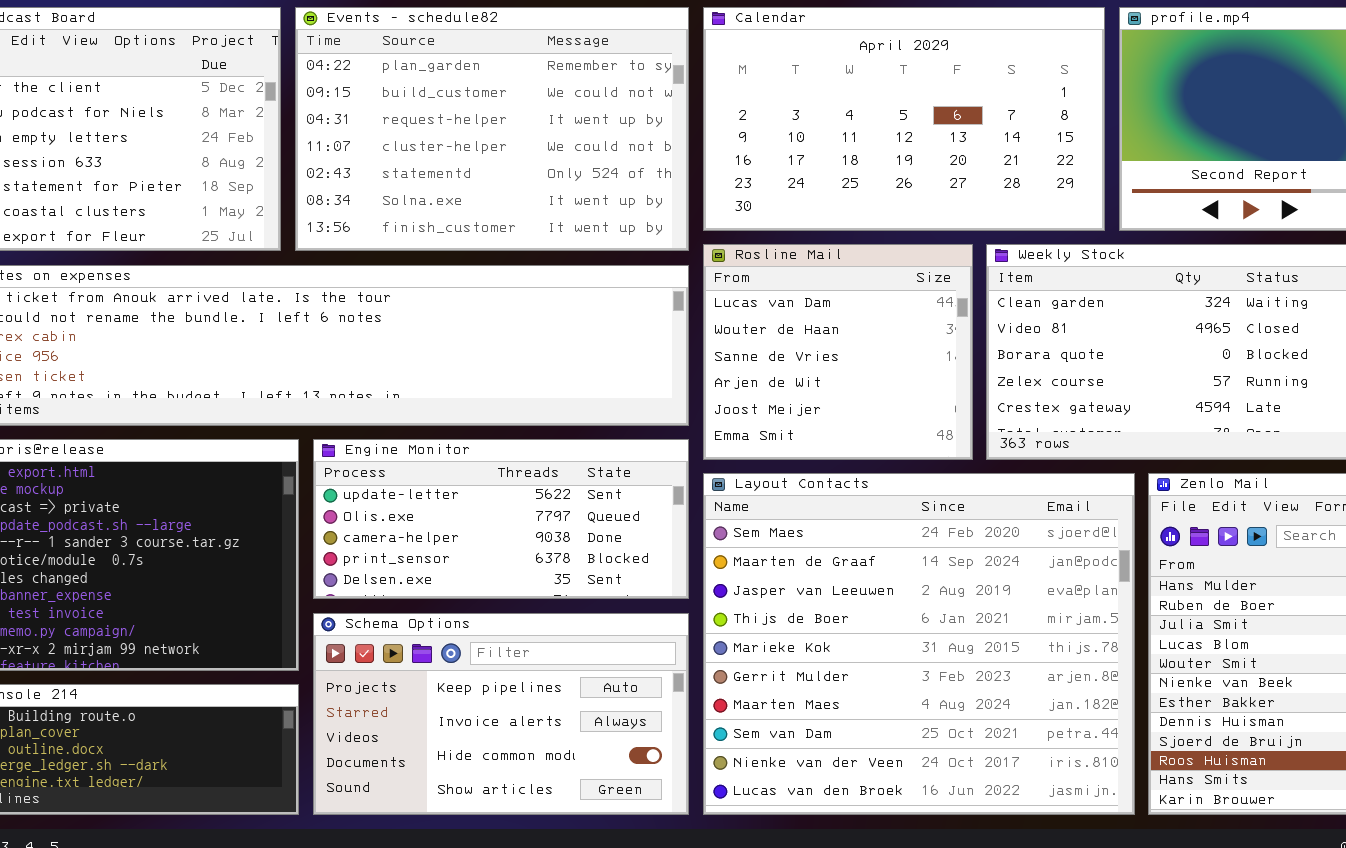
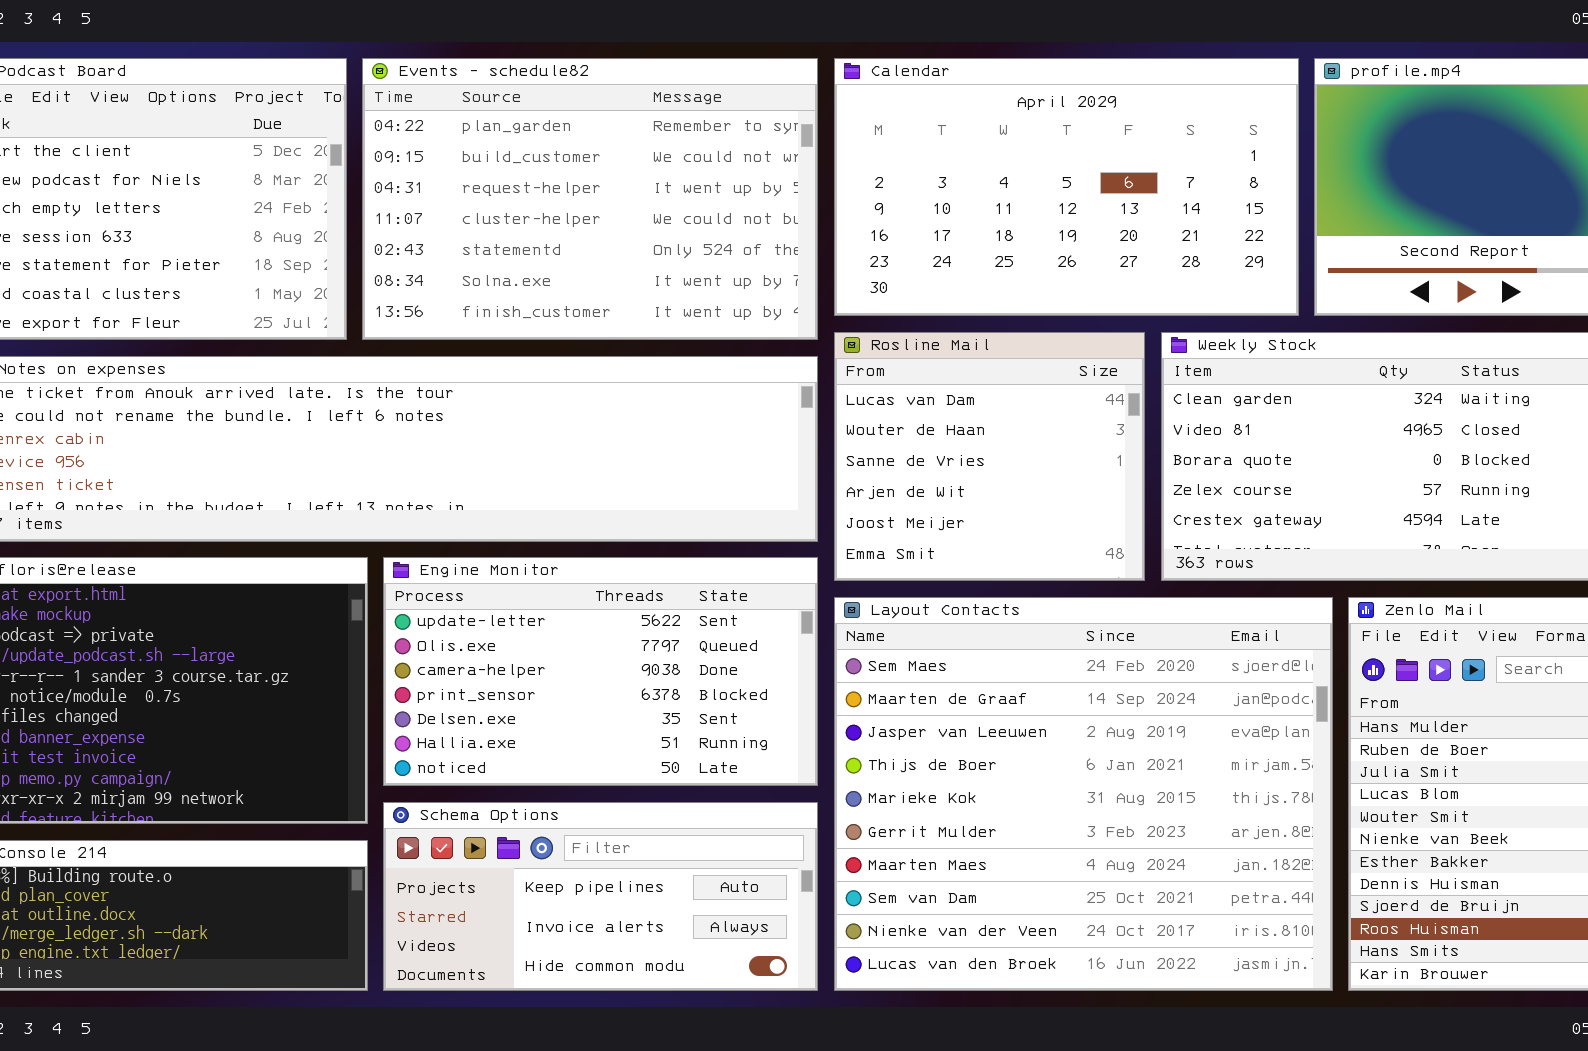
Engine Monitor: [313,439,689,599] -> [383,557,818,786], resized
Schema Options: [313,613,689,815] -> [383,802,818,991], resized

